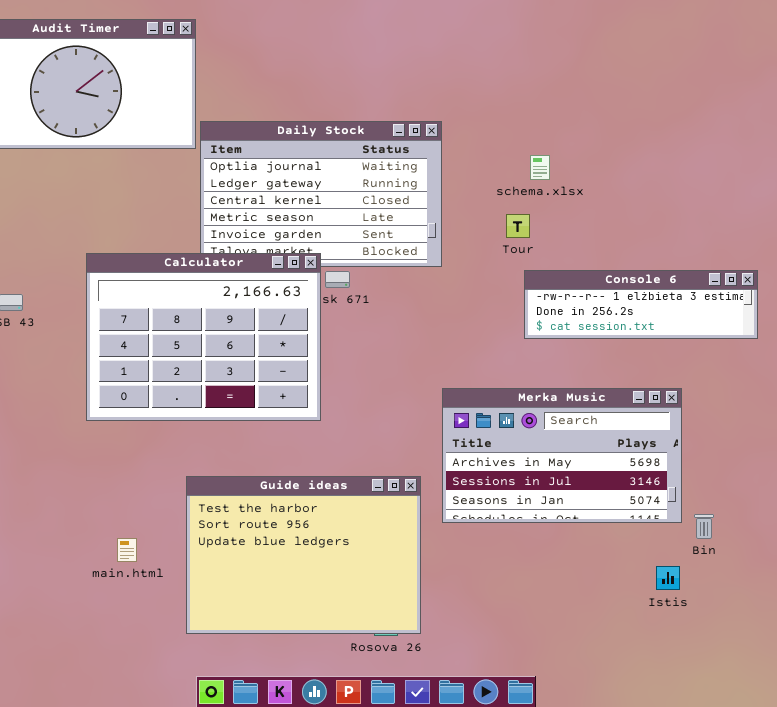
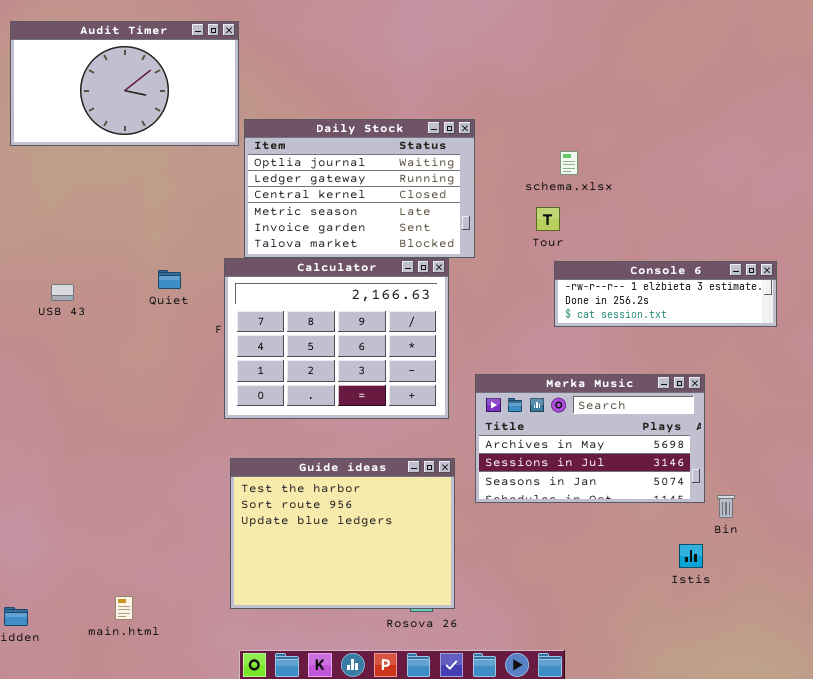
Calculator: [86,253,321,421] -> [224,258,449,419], moved
main.html: [117,538,137,562] -> [115,596,133,620], moved

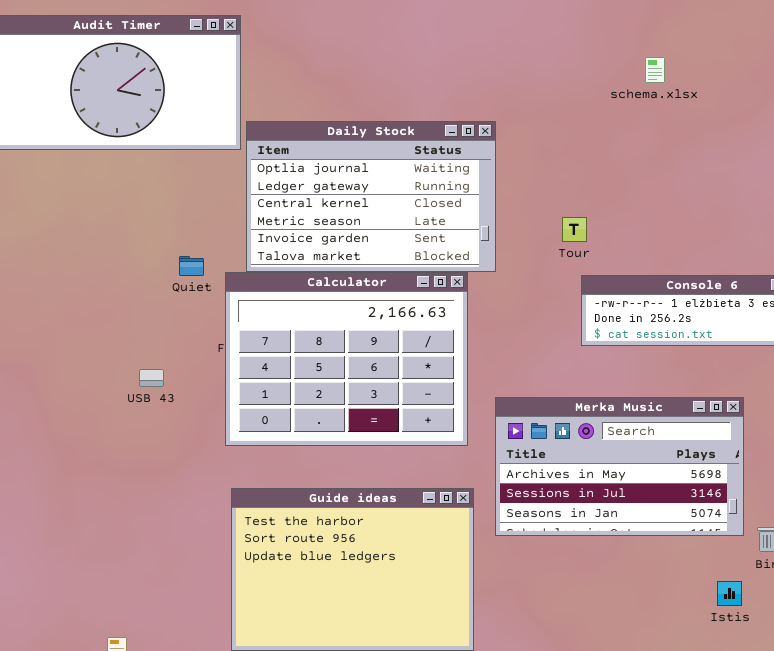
schema.xlsx: [560,151,578,175] -> [645,57,665,83], moved
Quiet: [158,270,181,289] -> [179,256,204,276], moved
USB 43: [51,284,74,301] -> [139,369,164,387], moved

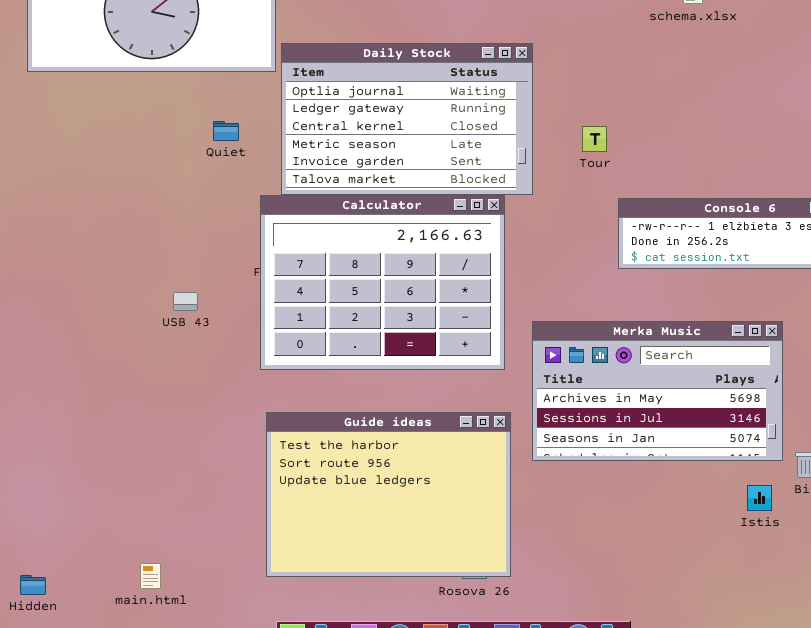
Tour: [562,217,587,242] -> [582,126,607,152], moved
Quiet: [179,256,204,276] -> [213,121,239,141], moved
Istis: [717,581,742,606] -> [747,485,772,511], moved

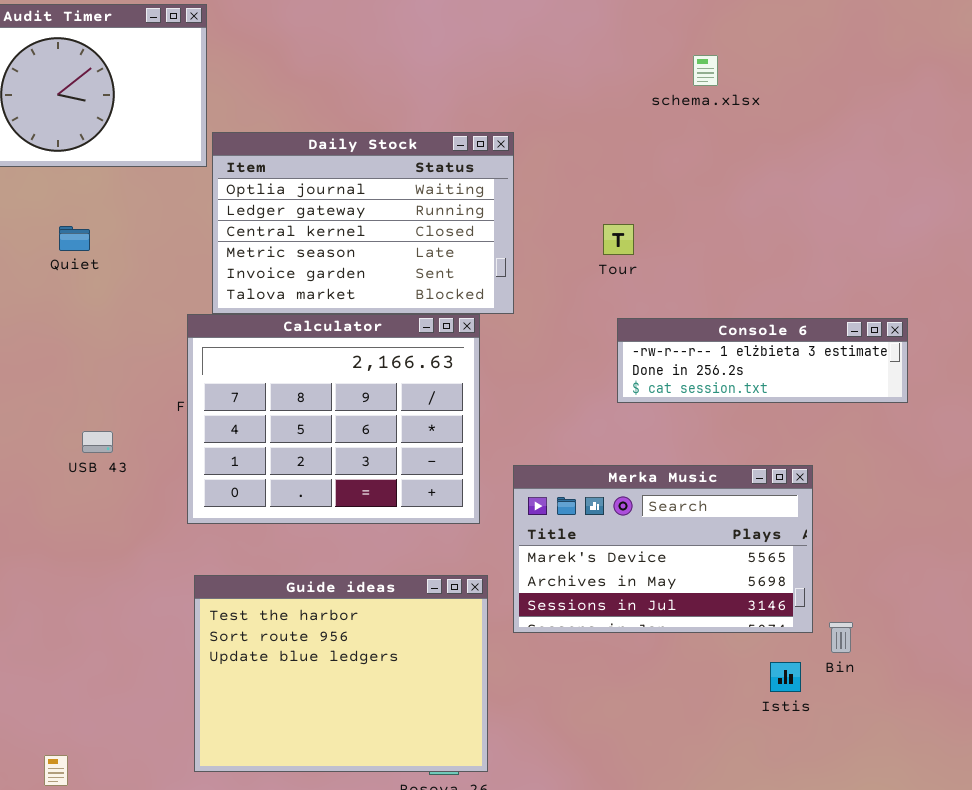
Quiet: [213,121,239,141] -> [59,226,90,251], moved
Tour: [582,126,607,152] -> [603,224,634,255], moved
Merka Music: [532,321,783,461] -> [513,465,813,633], scrolled up 1 row

